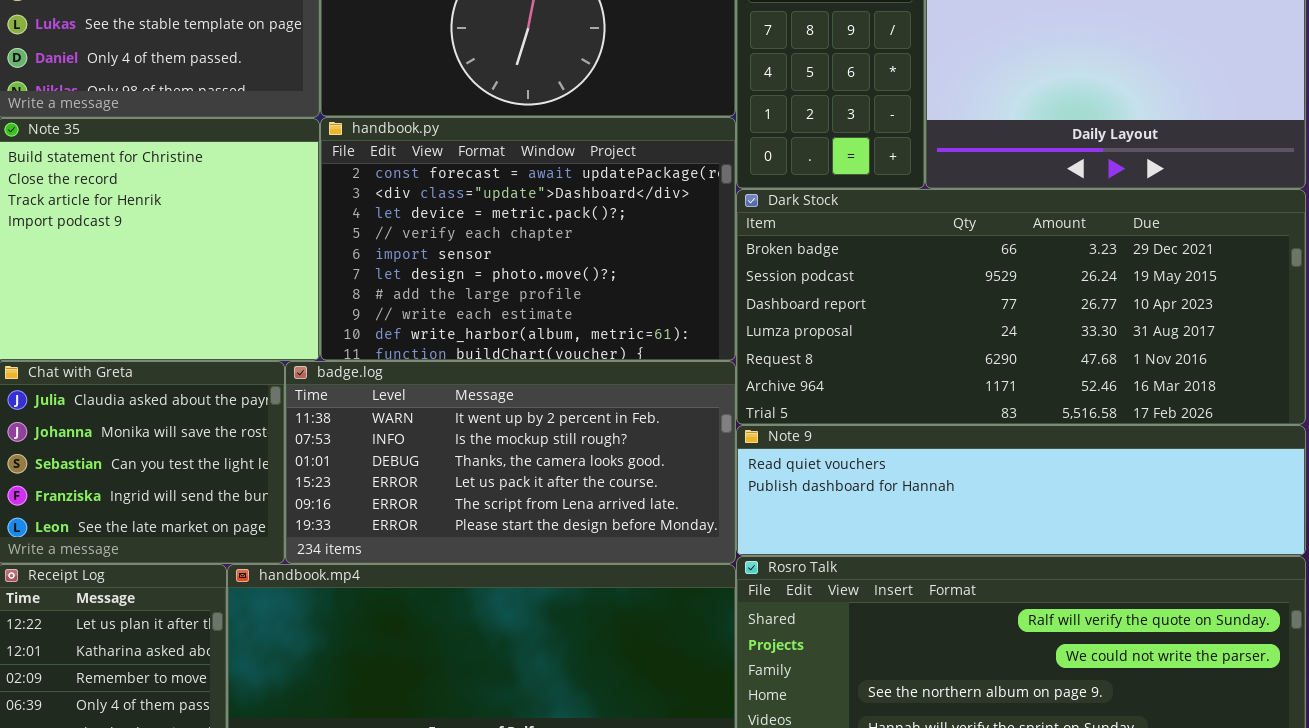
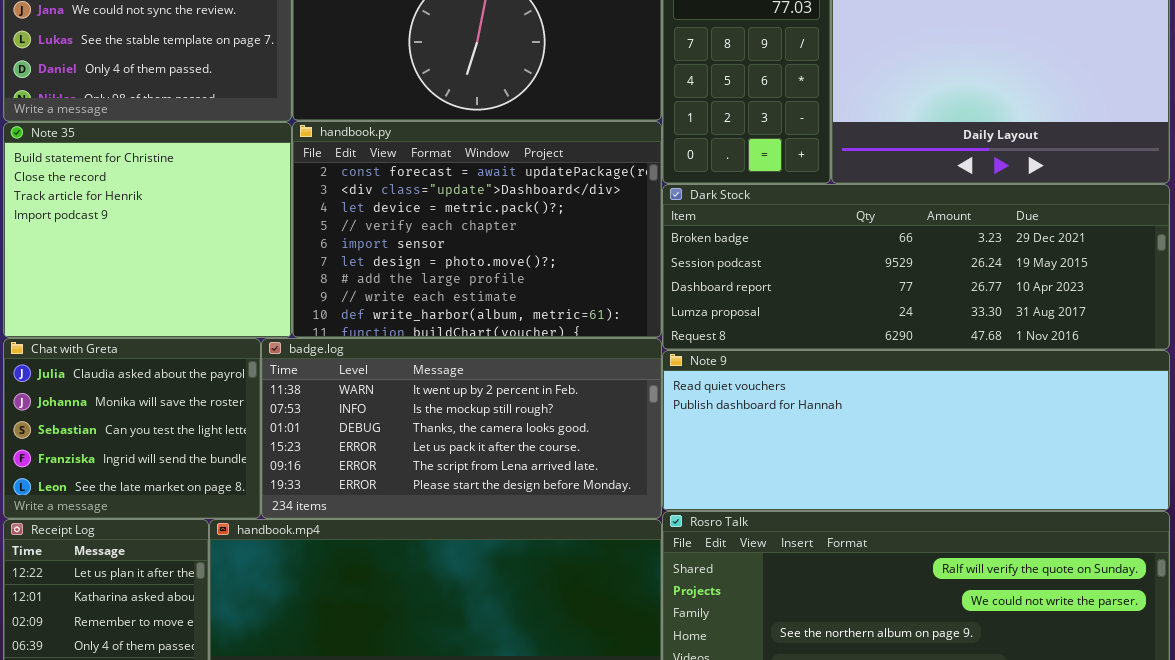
Dark Stock: [736,189,1306,425] -> [662,184,1170,350], resized
Note 9: [736,425,1306,556] -> [662,350,1170,511], resized

